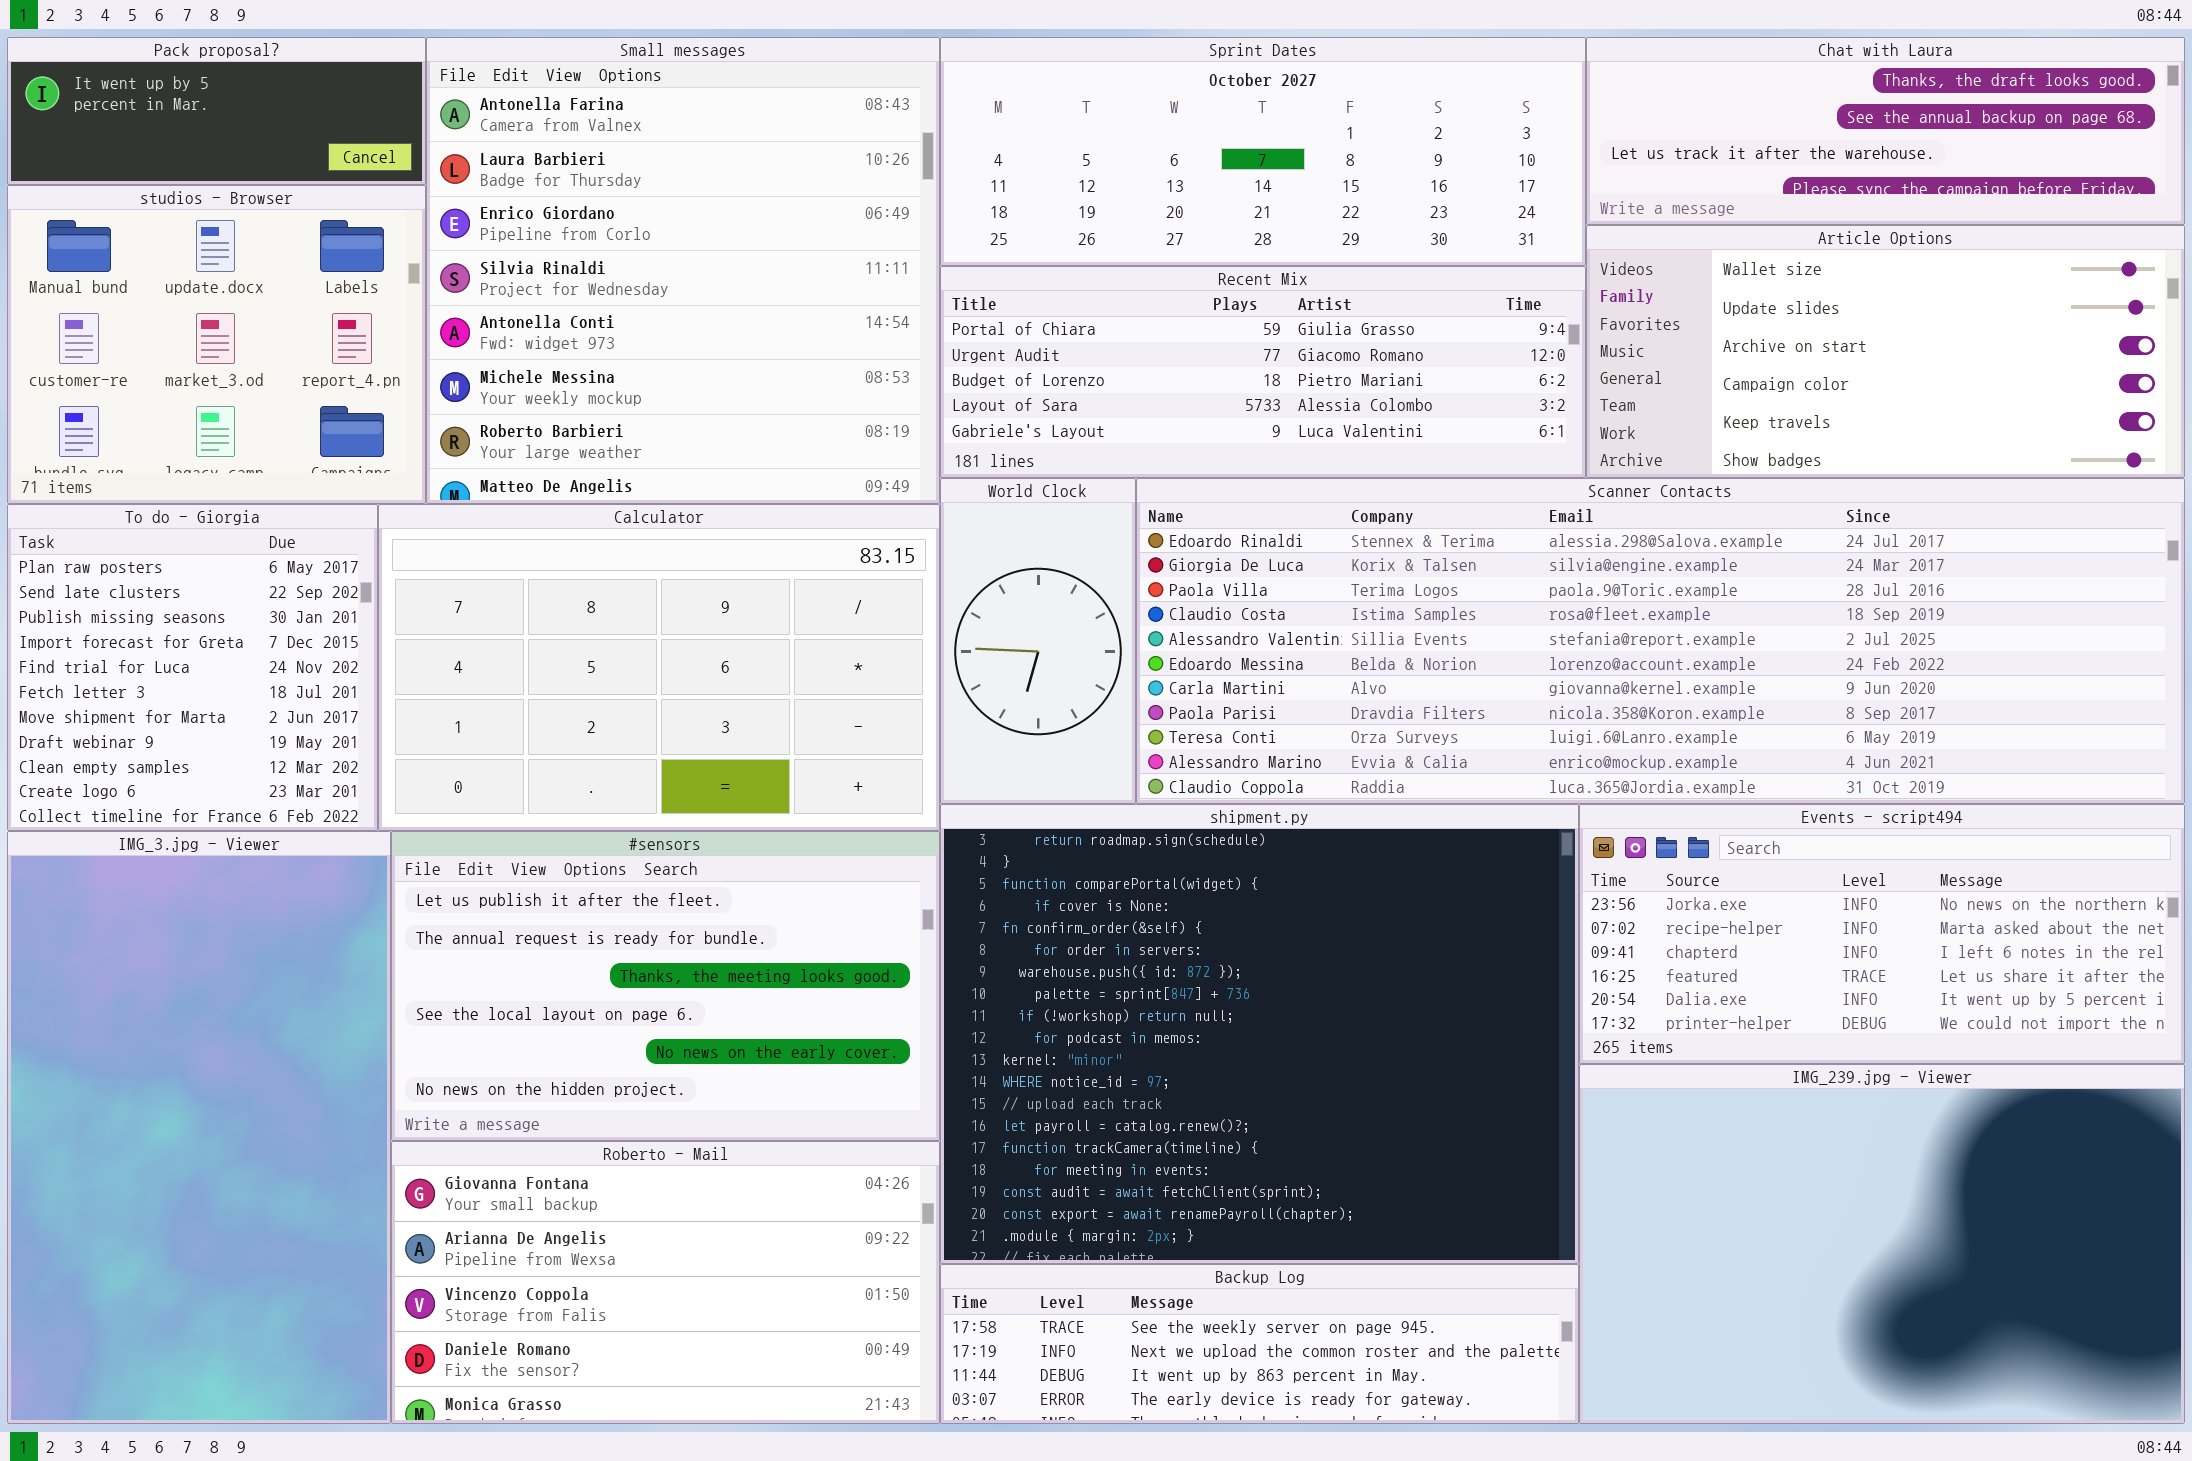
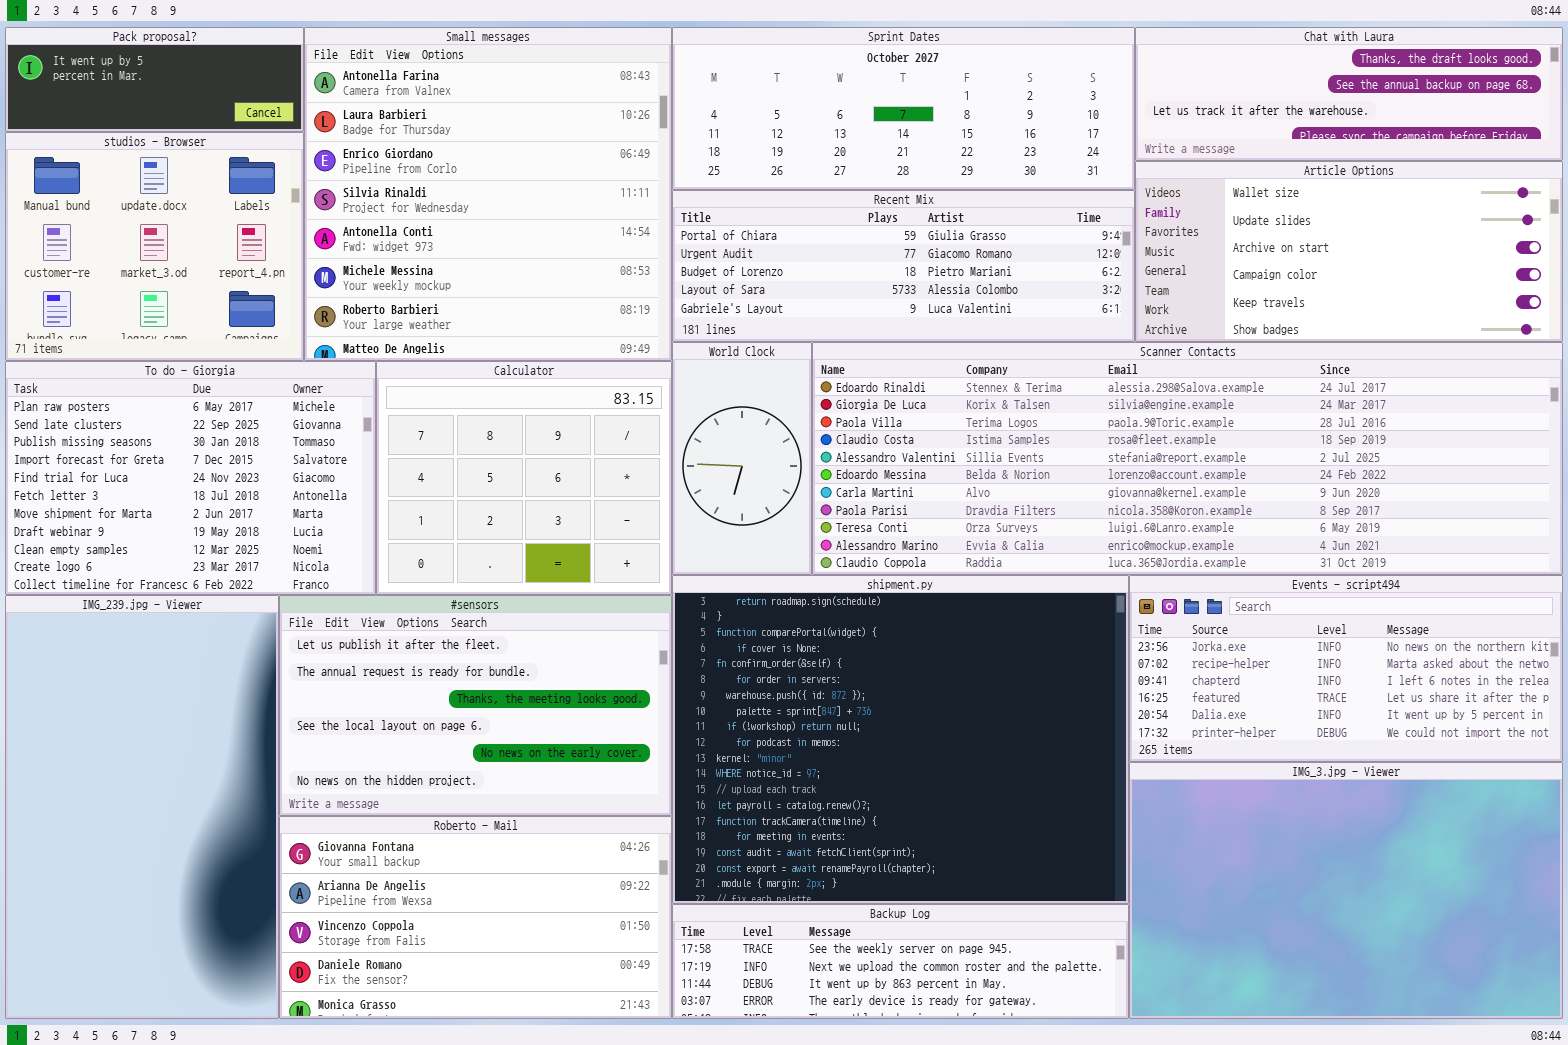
To do - Giorgia: [7,504,378,831] -> [5,361,376,595], resized
Calculator: [378,504,940,831] -> [376,361,672,595], resized
IMG_3.jpg - Viewer: [7,831,391,1424] -> [1129,762,1563,1019], moved, resized
IMG_239.jpg - Viewer: [1579,1064,2185,1424] -> [5,595,279,1019], moved, resized

